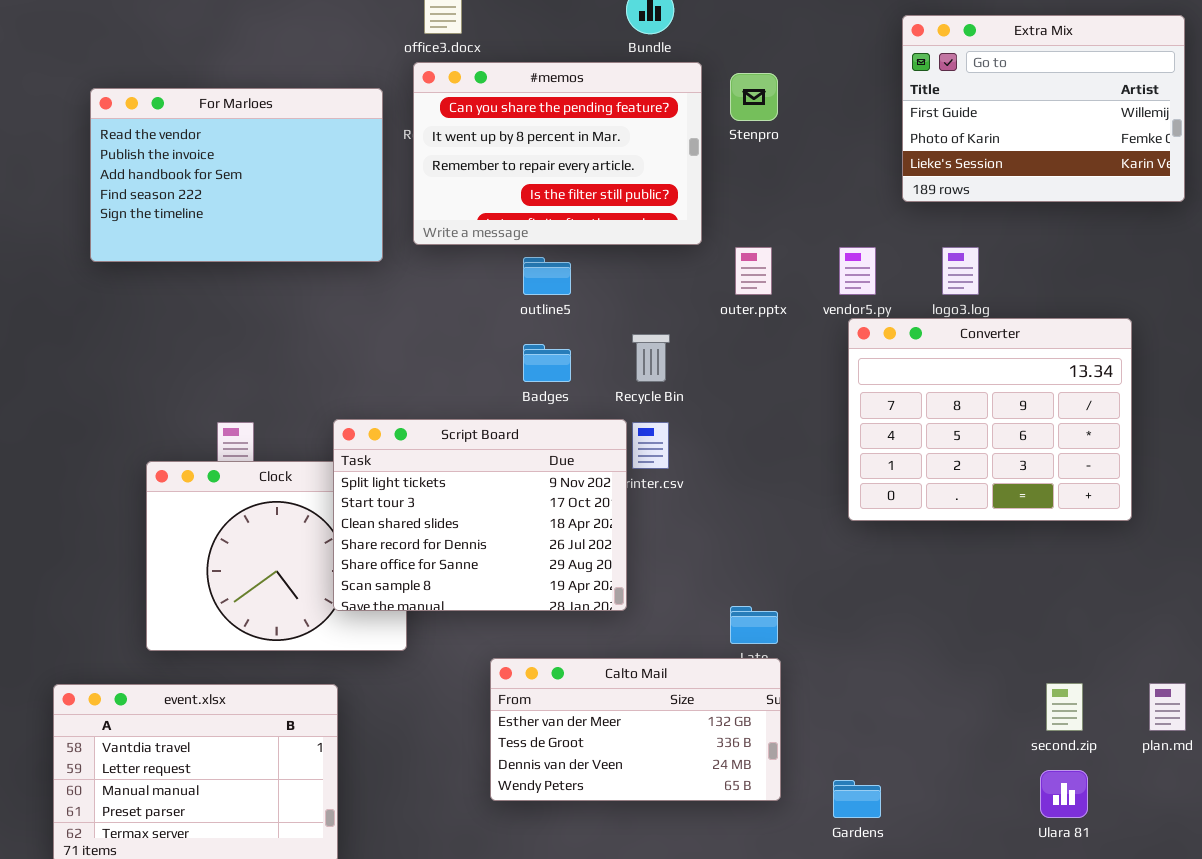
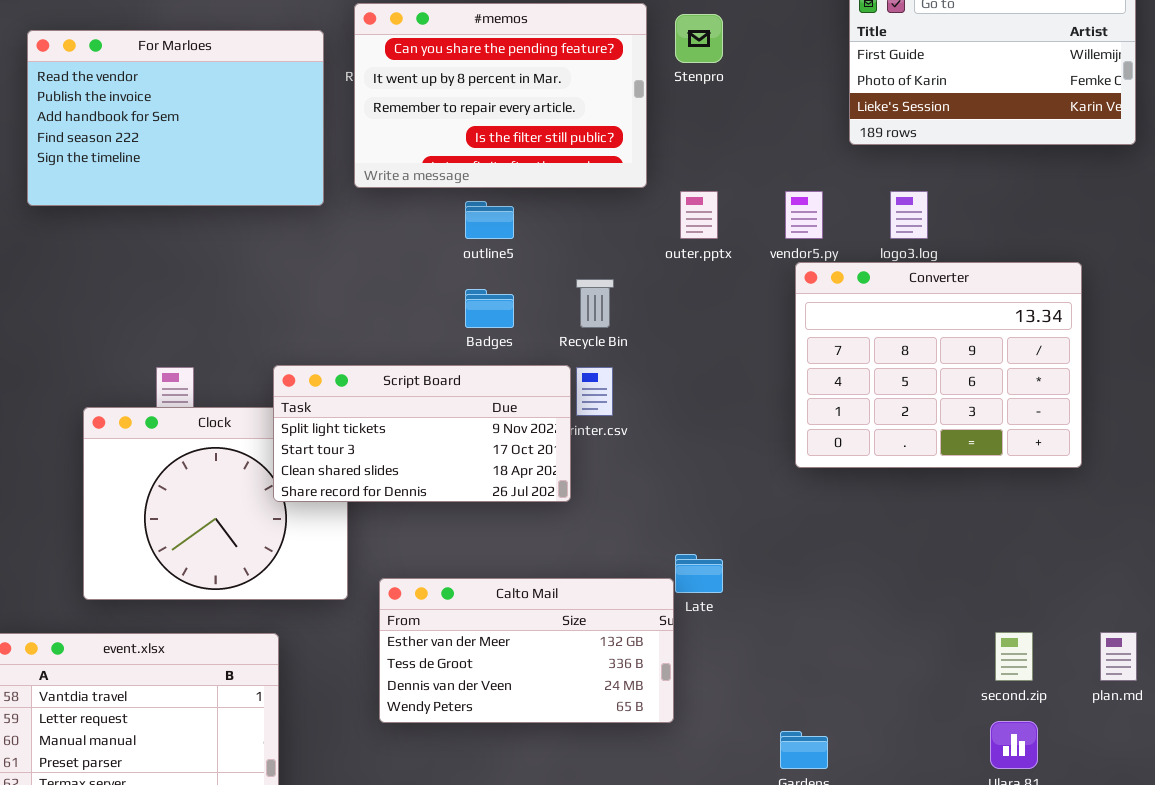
Script Board: [333,419,627,611] -> [273,365,571,502], resized
Calto Mail: [490,658,781,801] -> [379,578,674,723], moved

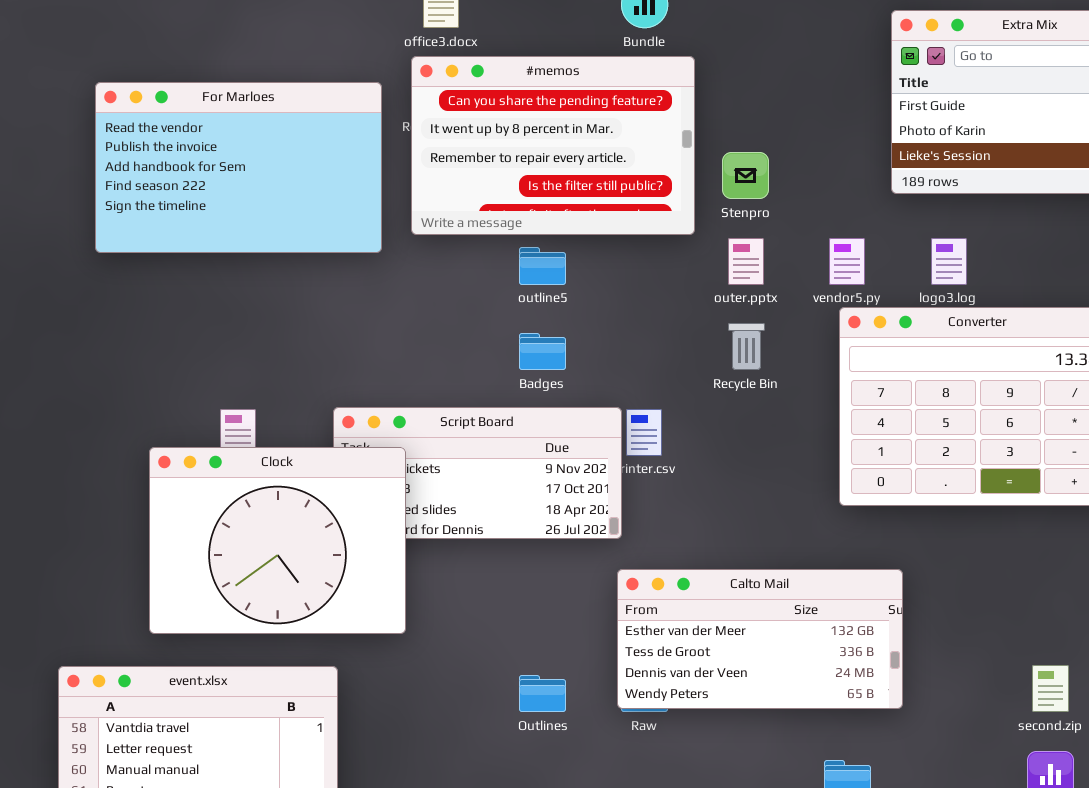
Stenpro: [675,14,723,63] -> [722,152,769,199], moved
Recycle Bin: [576,279,614,328] -> [728,323,765,370], moved
Clock: [83,407,348,600] -> [149,447,406,634], raised
Calto Mail: [379,578,674,723] -> [617,569,903,709], moved

